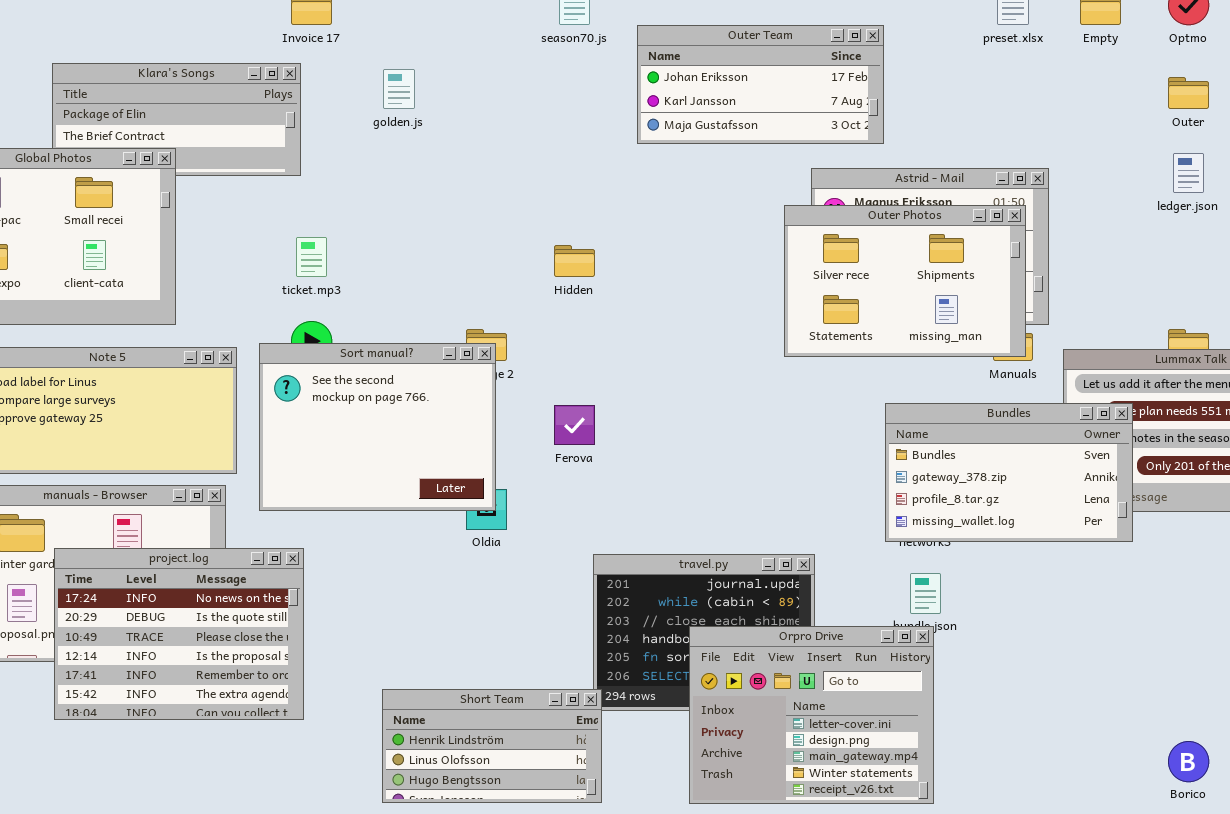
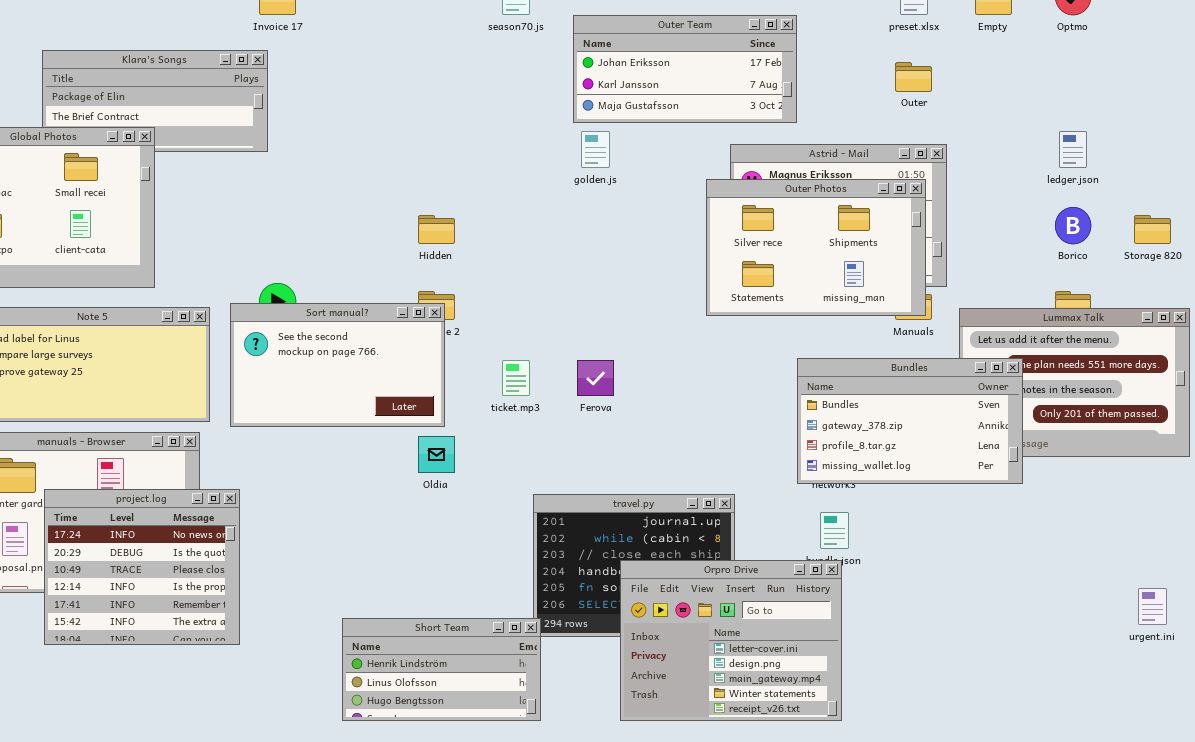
golden.js: [383,69,415,109] -> [581,131,610,168], moved
Outer: [1168,77,1209,109] -> [895,62,932,92], moved
ticket.mp3: [296,237,327,277] -> [502,360,530,396], moved
Hidden: [554,245,595,277] -> [418,215,455,244], moved
Sort manual?: [259,343,496,511] -> [230,303,445,427], resized
Ferova: [554,405,595,445] -> [577,360,614,396], moved
project.log: [54,548,304,720] -> [44,489,240,645], resized
Borico: [1168,741,1209,782] -> [1055,207,1091,244], moved

